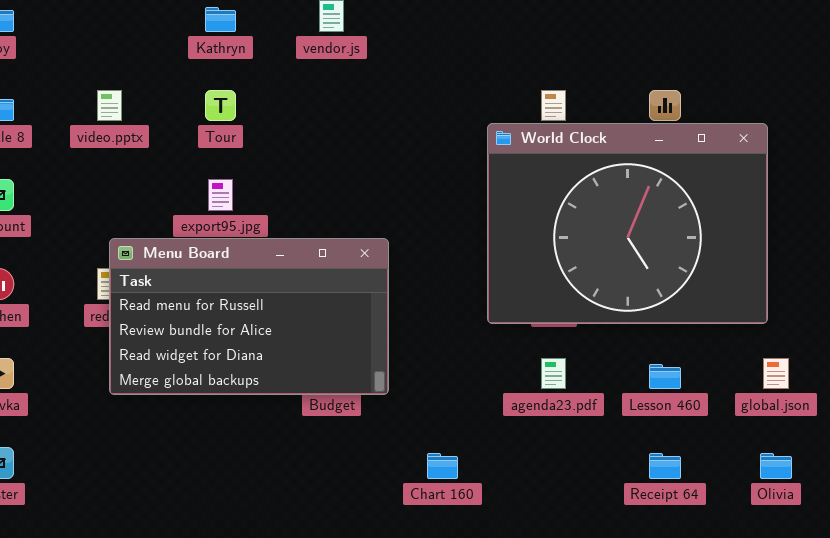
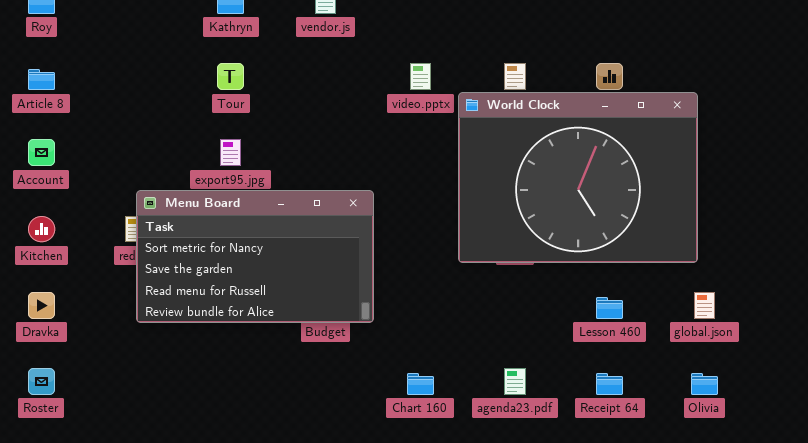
video.pptx: [97,90,122,121] -> [410,63,431,90], moved
Menu Board: [109,238,389,395] -> [136,190,374,323], scrolled up 2 rows
agenda23.pdf: [541,358,566,389] -> [504,368,526,395], moved

